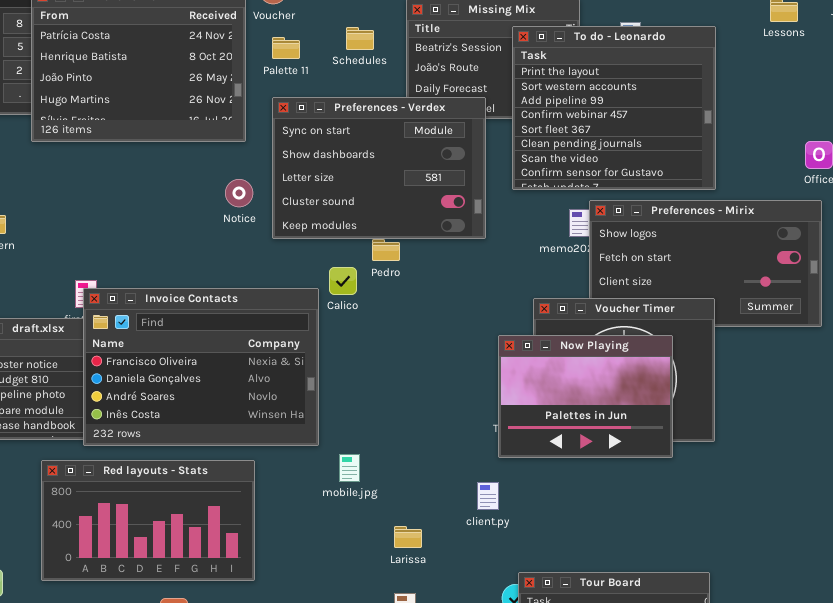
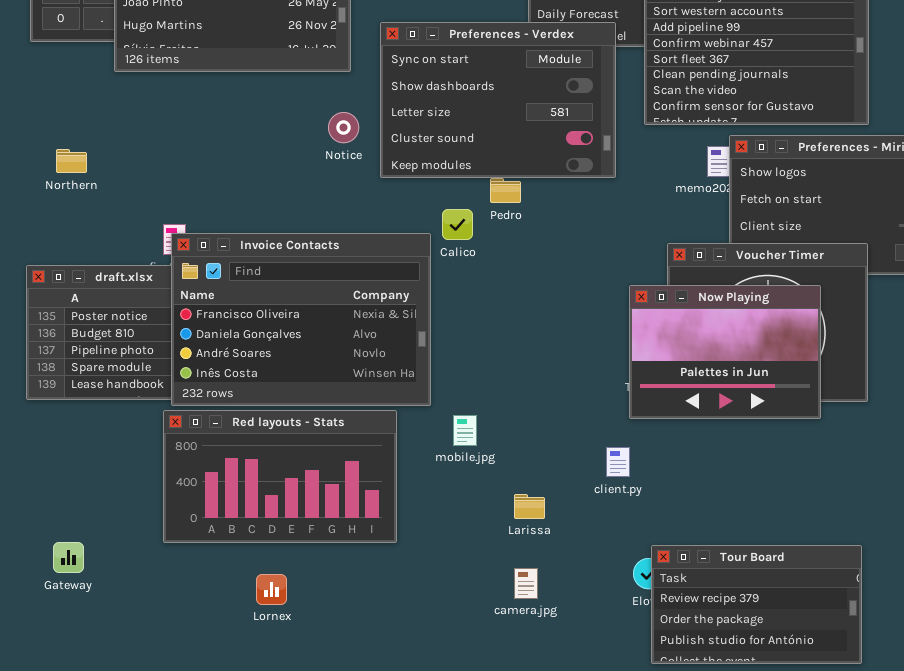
Red layouts - Stats: [41,460,255,581] -> [163,410,397,543], moved

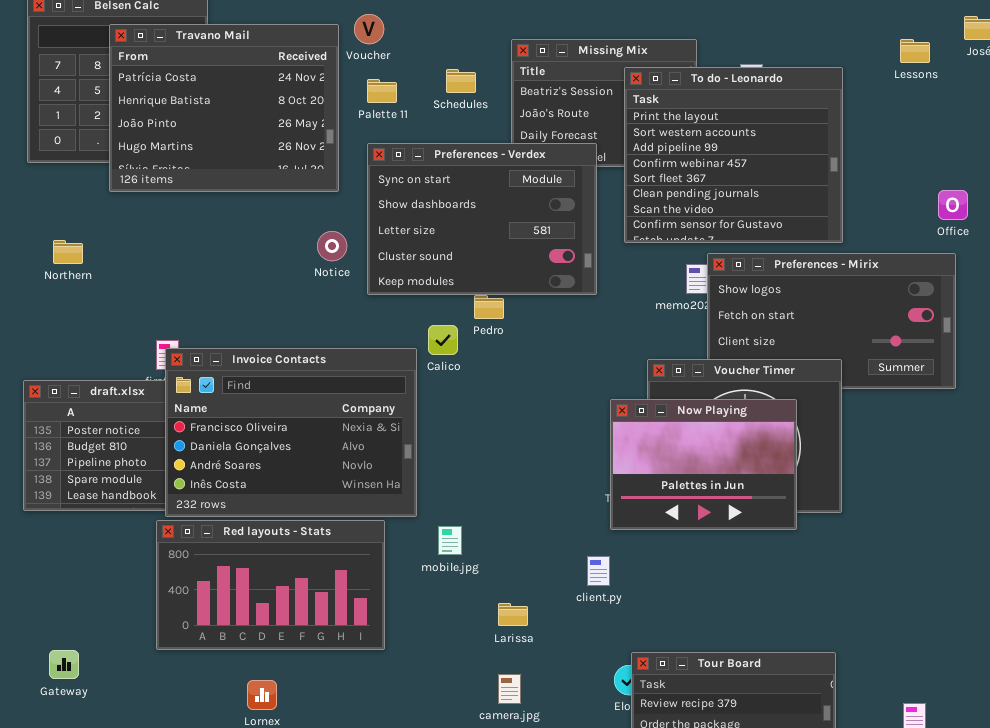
Northern: [56,149,87,173] -> [53,240,83,264], moved

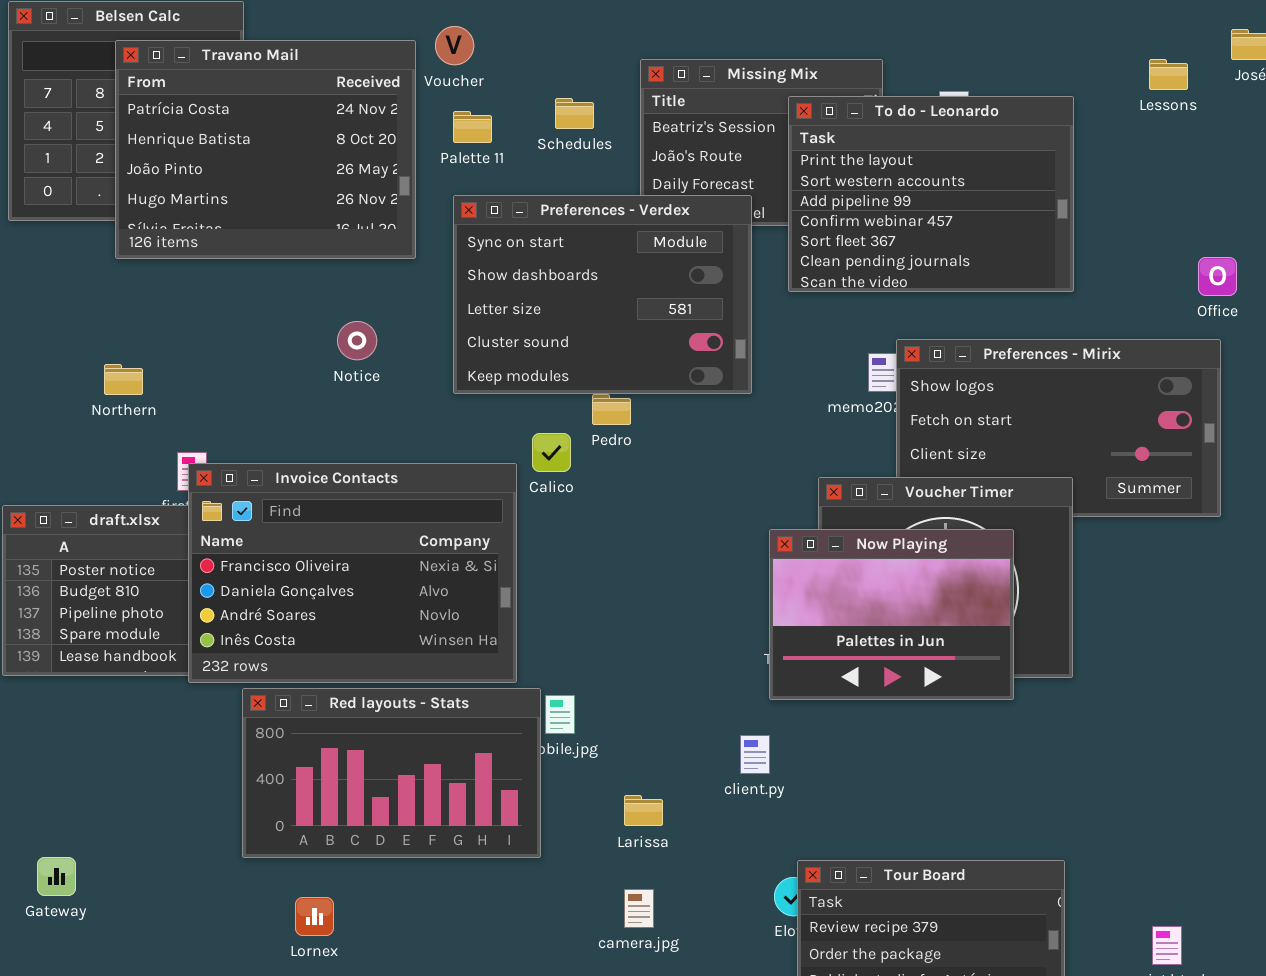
To do - Leonardo: [624,67,843,243] -> [788,96,1074,292], resized
Notice: [317,231,347,261] -> [337,321,377,360], moved
Northern: [53,240,83,264] -> [104,364,143,395], moved
Red layouts - Stats: [156,520,385,650] -> [242,688,541,858], moved

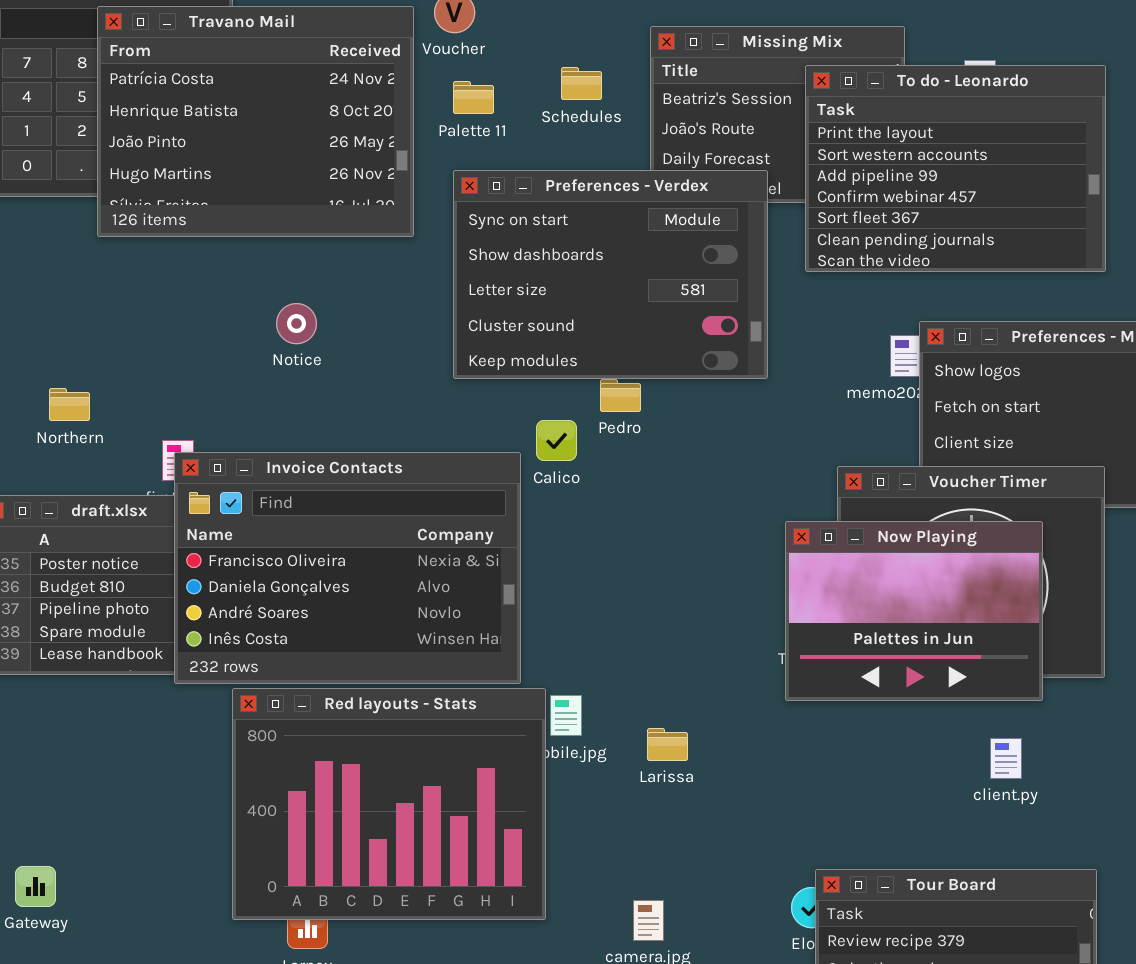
Notice: [337,321,377,360] -> [276,303,317,344], moved
Northern: [104,364,143,395] -> [49,388,90,421], moved
Red layouts - Stats: [242,688,541,858] -> [232,688,546,920], resized
client.py: [740,735,770,774] -> [990,738,1022,779], moved
Larissa: [624,795,663,826] -> [647,728,688,761], moved

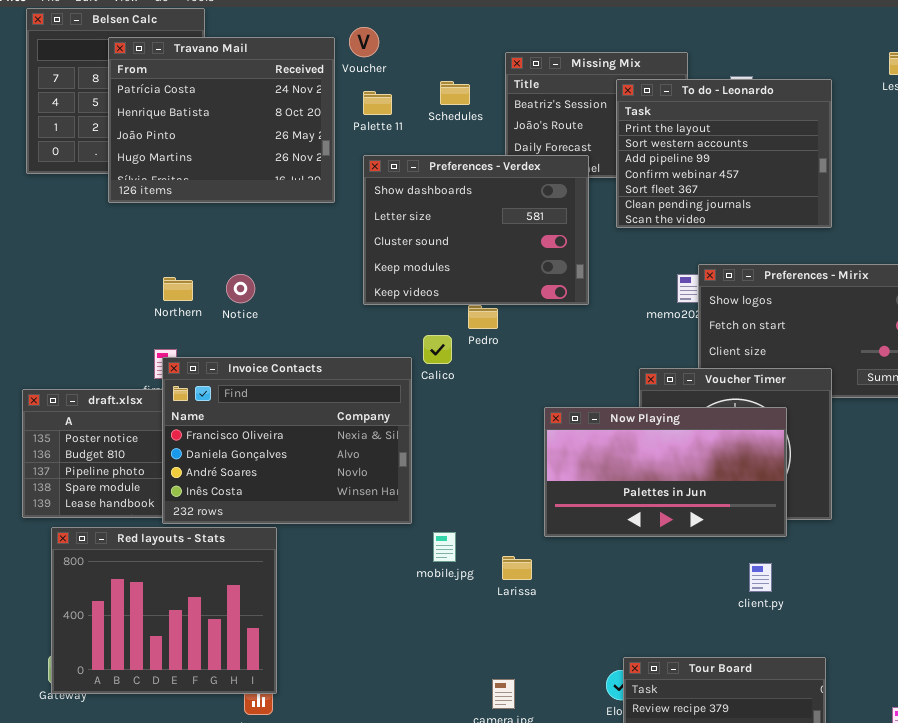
Preferences - Verdex: [453,170,768,379] -> [363,155,589,305], scrolled down 1 row
Notice: [276,303,317,344] -> [226,274,255,303], moved
Northern: [49,388,90,421] -> [163,277,193,301], moved
Now Playing: [785,521,1043,701] -> [544,407,787,537], resized
Red layouts - Stats: [232,688,546,920] -> [51,527,277,694], moved

